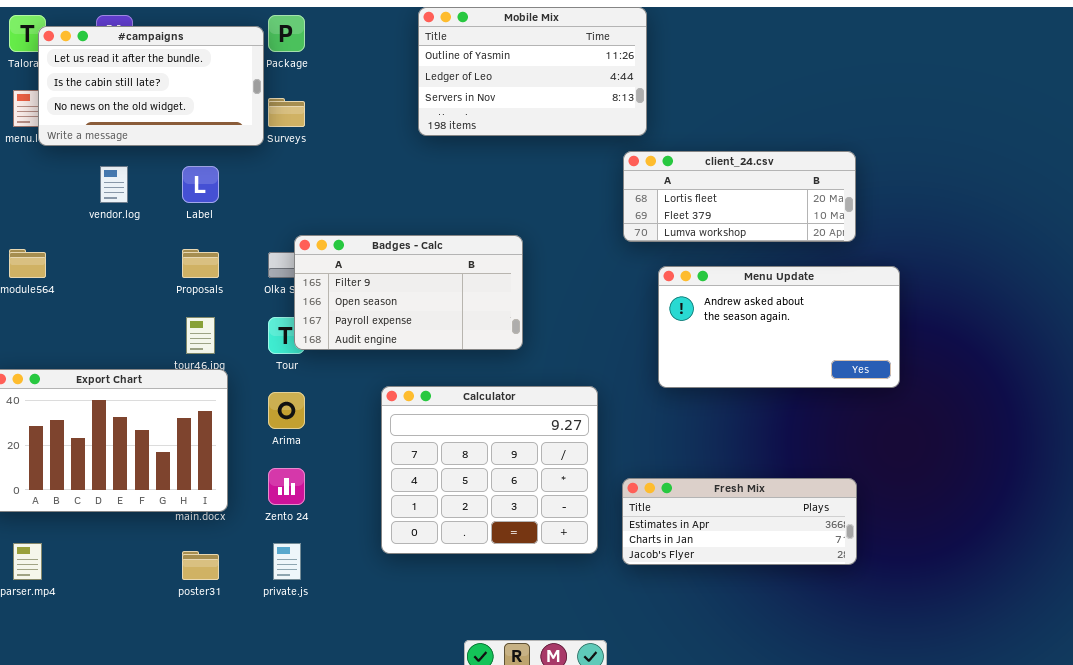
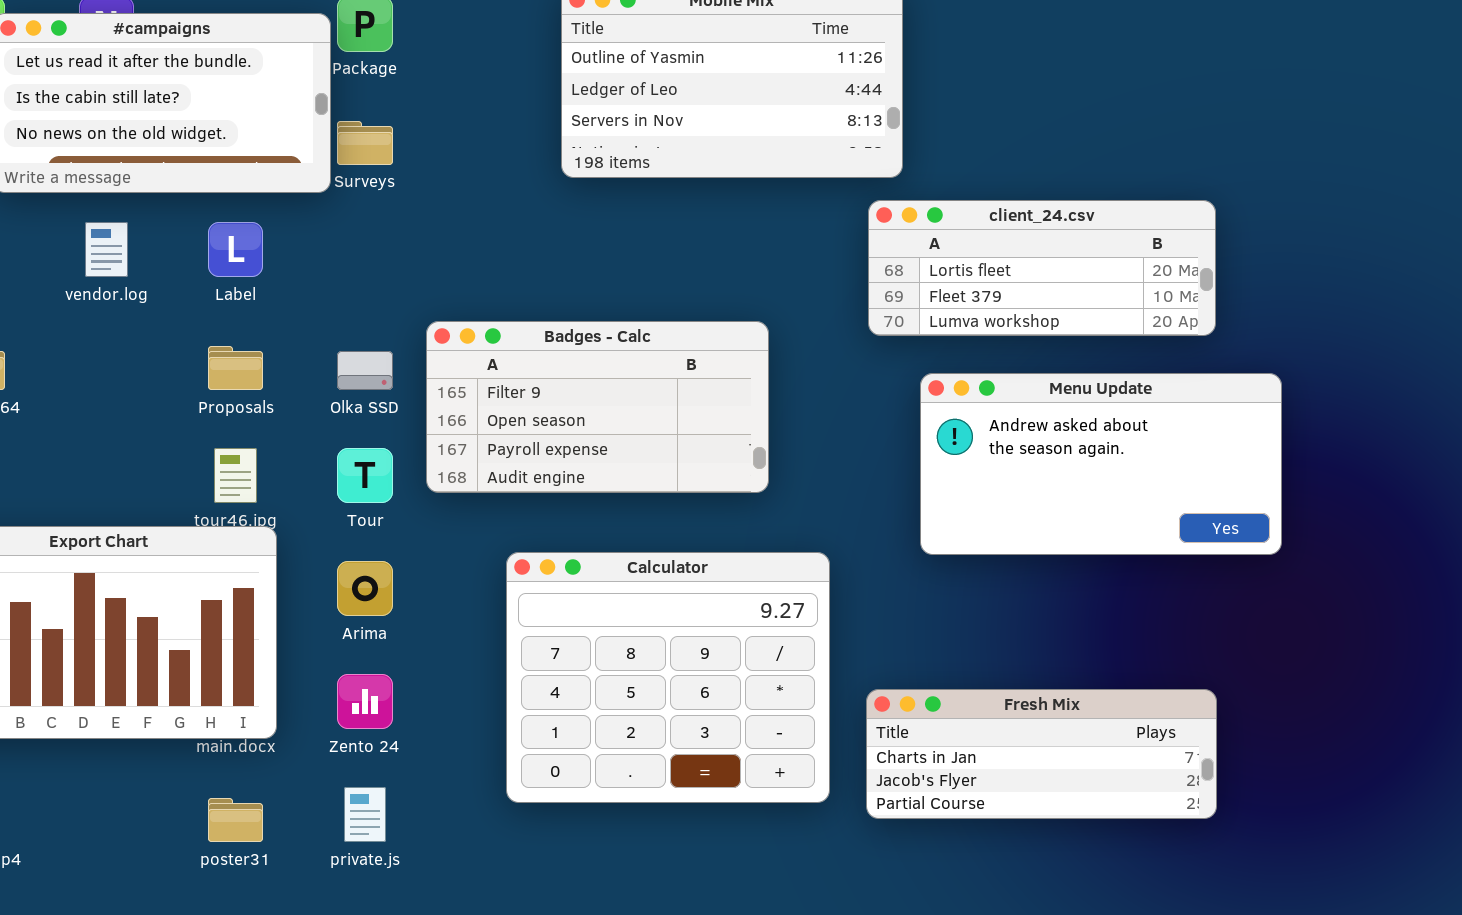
Badges - Calc: [294,235,523,350] -> [426,321,769,493], moved
Fresh Mix: [622,478,857,565] -> [866,689,1217,819], scrolled down 1 row

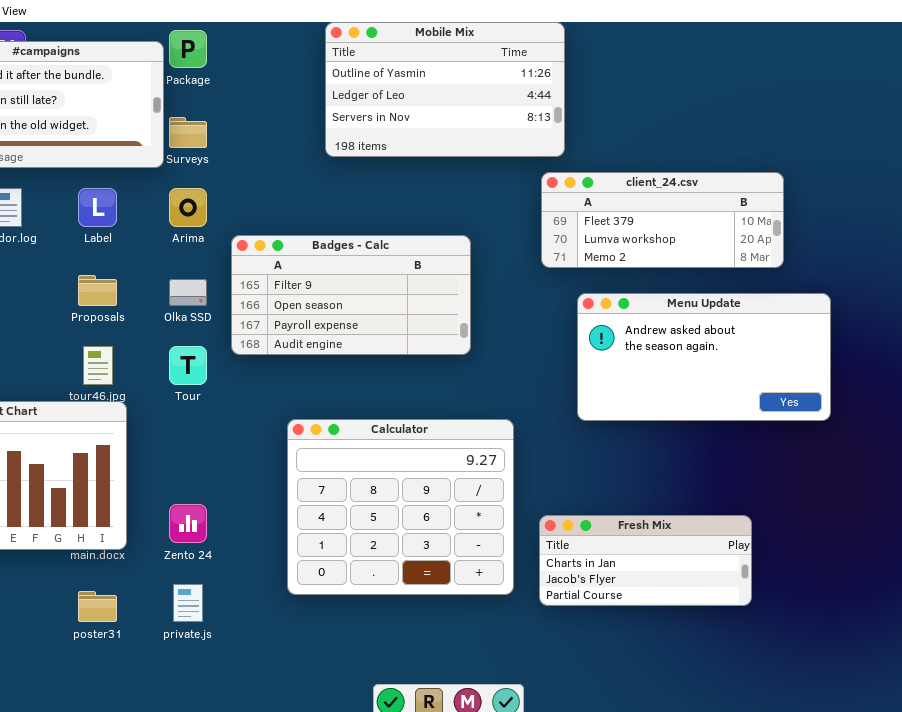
client_24.csv: [868,200,1216,336] -> [541,172,784,268], scrolled down 1 row
Badges - Calc: [426,321,769,493] -> [231,235,471,355], moved
Arima: [337,561,393,616] -> [169,188,207,227], moved
Fresh Mix: [866,689,1217,819] -> [539,515,752,606], resized

